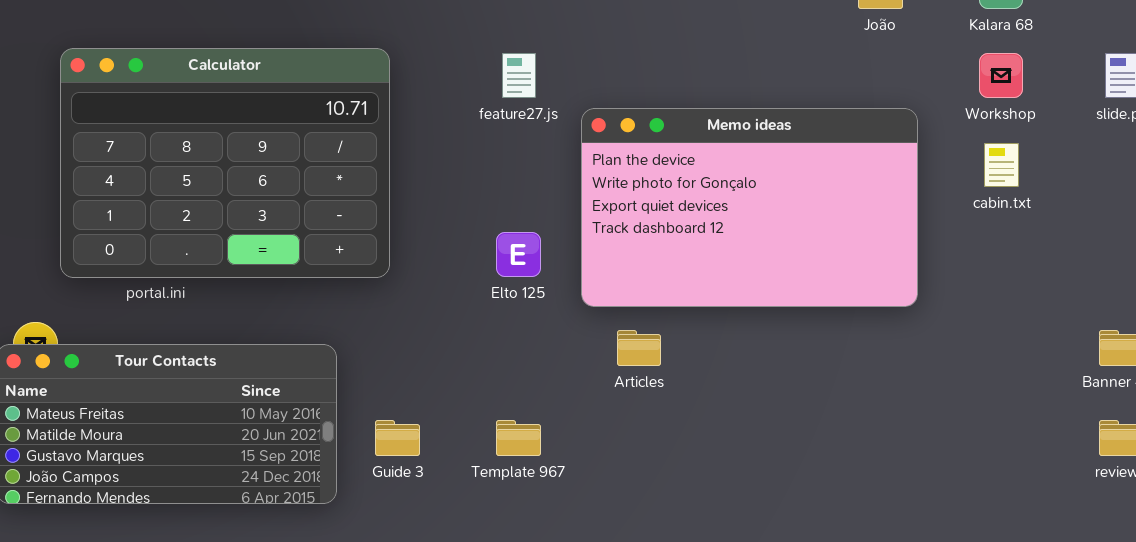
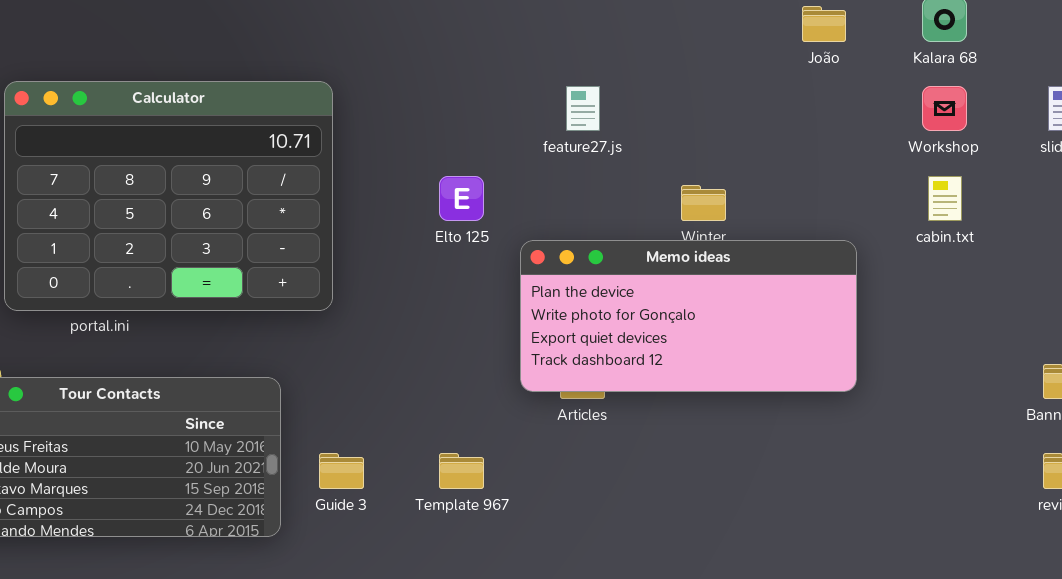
feature27.js: [502,53,536,98] -> [566,86,600,131], moved
Memo ideas: [581,108,918,307] -> [520,240,857,392], moved, resized
Elto 125: [496,232,541,277] -> [439,176,484,221], moved

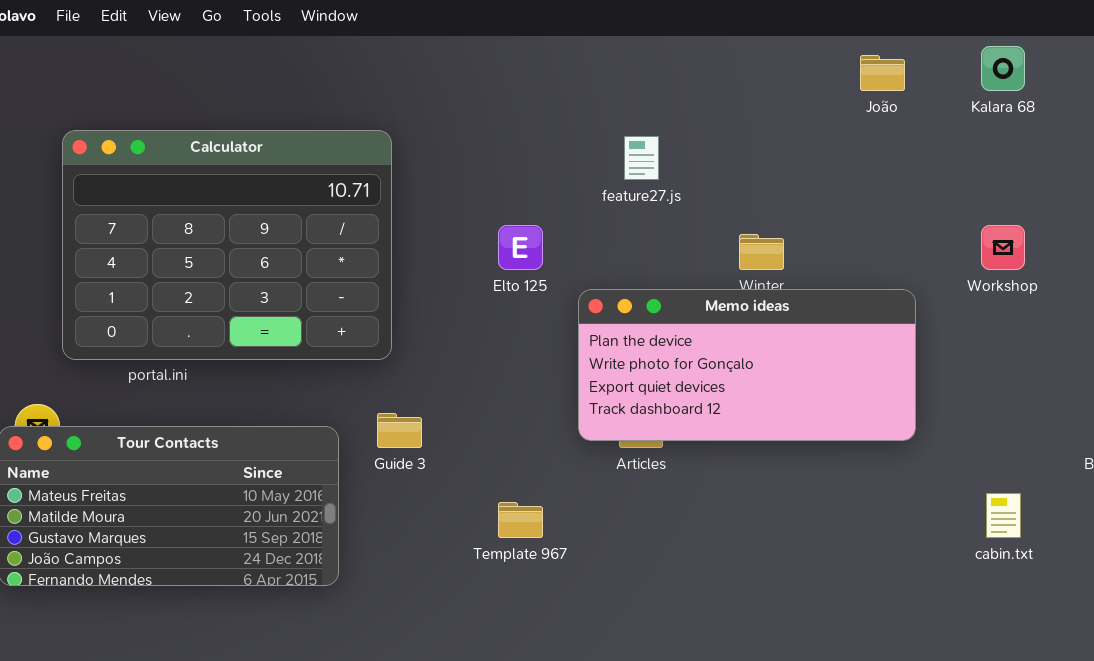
Workshop: [922,86,967,131] -> [981,225,1025,270], moved
cabin.txt: [928,176,962,221] -> [986,493,1021,538], moved
Guide 3: [319,453,364,489] -> [377,413,422,448], moved

